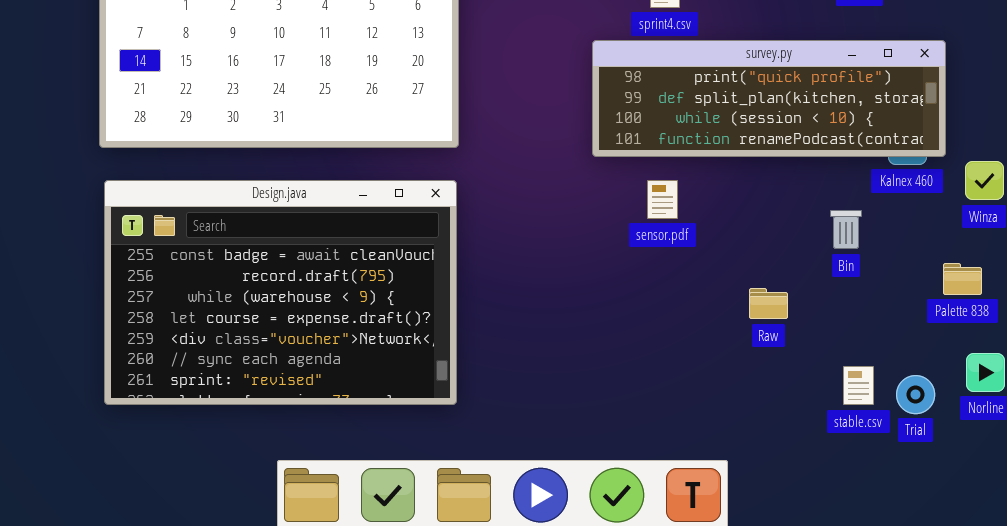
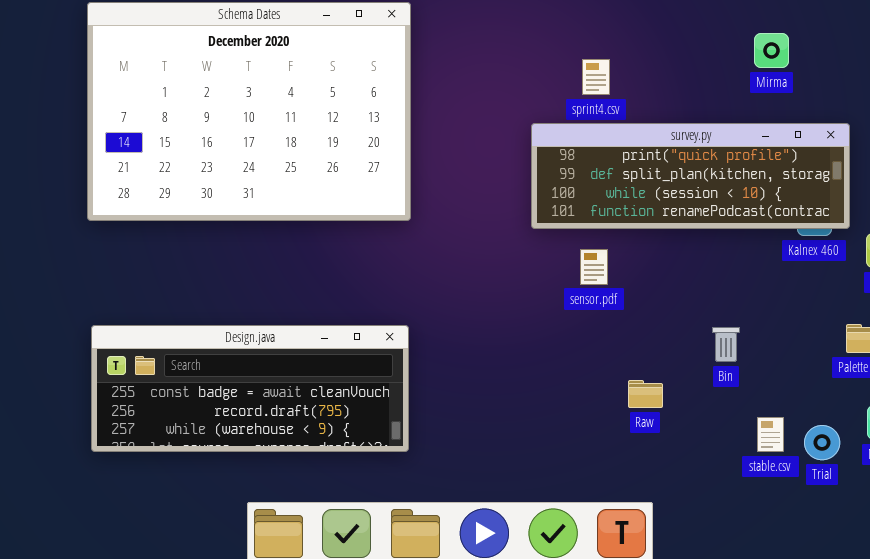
Design.java: [104,180,457,405] -> [91,325,409,452], resized
Bin: [830,210,862,249] -> [712,327,740,362], moved
Raw: [749,288,788,319] -> [628,380,663,408], moved

